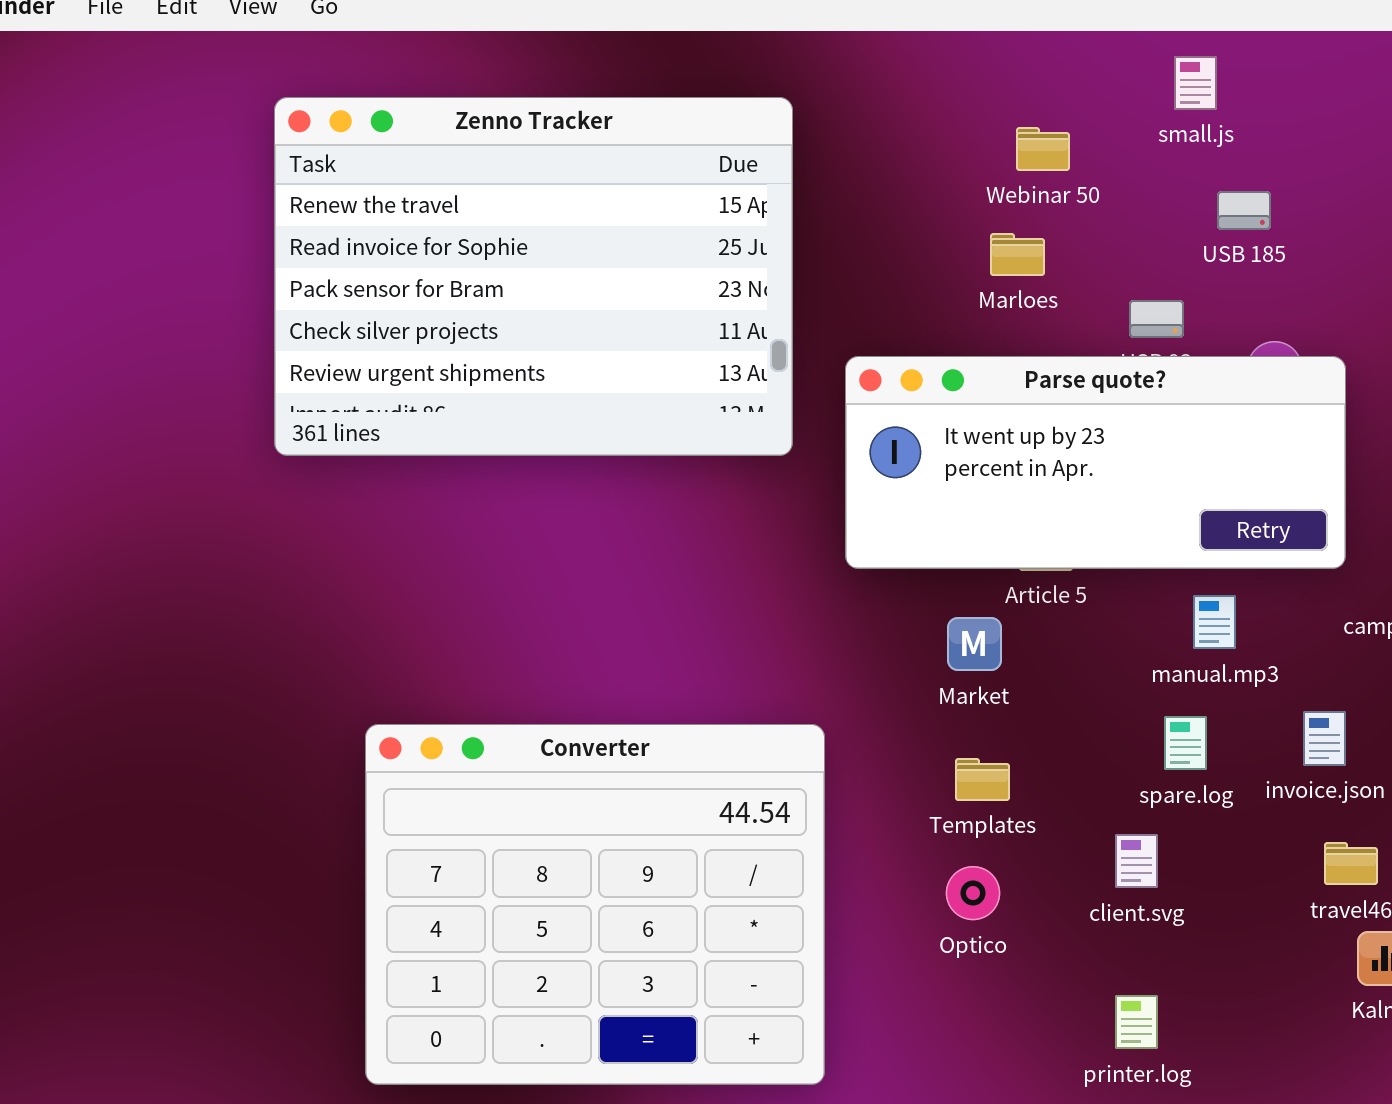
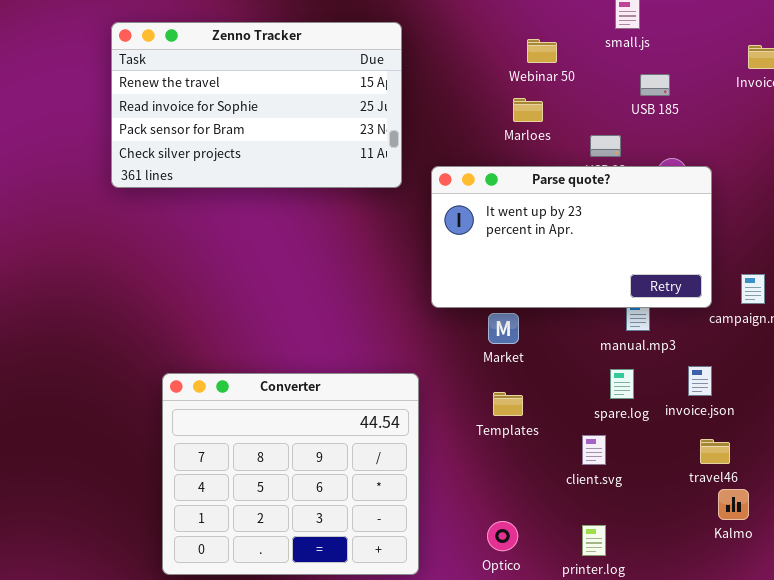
Zenno Tracker: [274,97,793,456] -> [111,22,402,188], resized
Parse quote?: [845,356,1346,569] -> [431,166,712,308], resized
Optico: [946,866,1000,920] -> [487,521,518,551], moved

